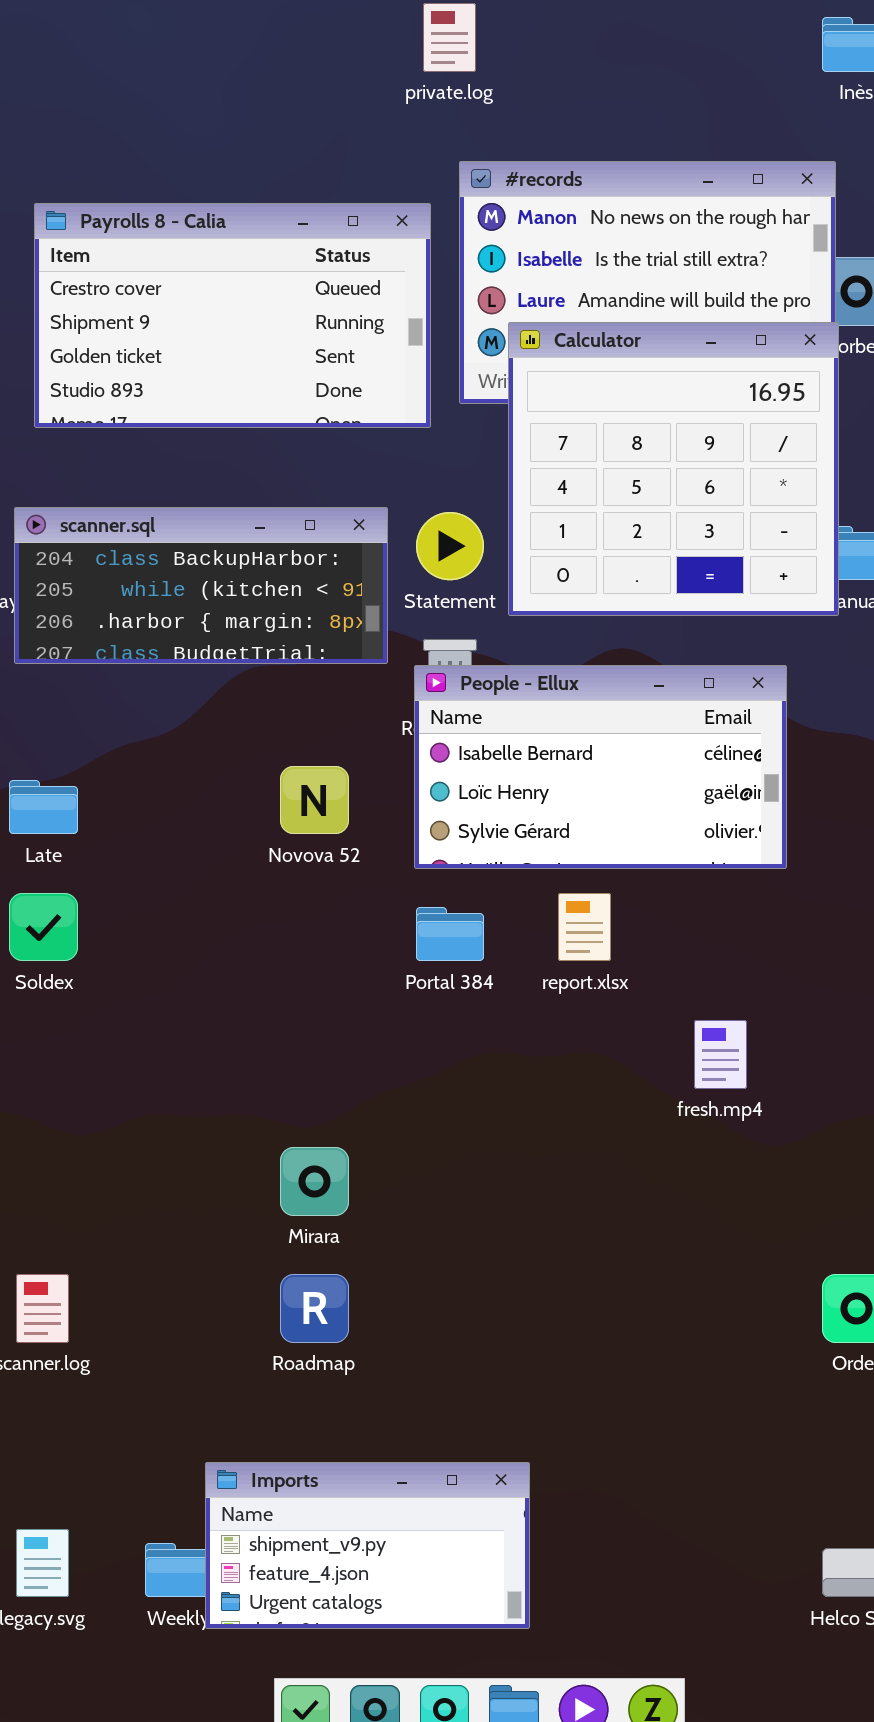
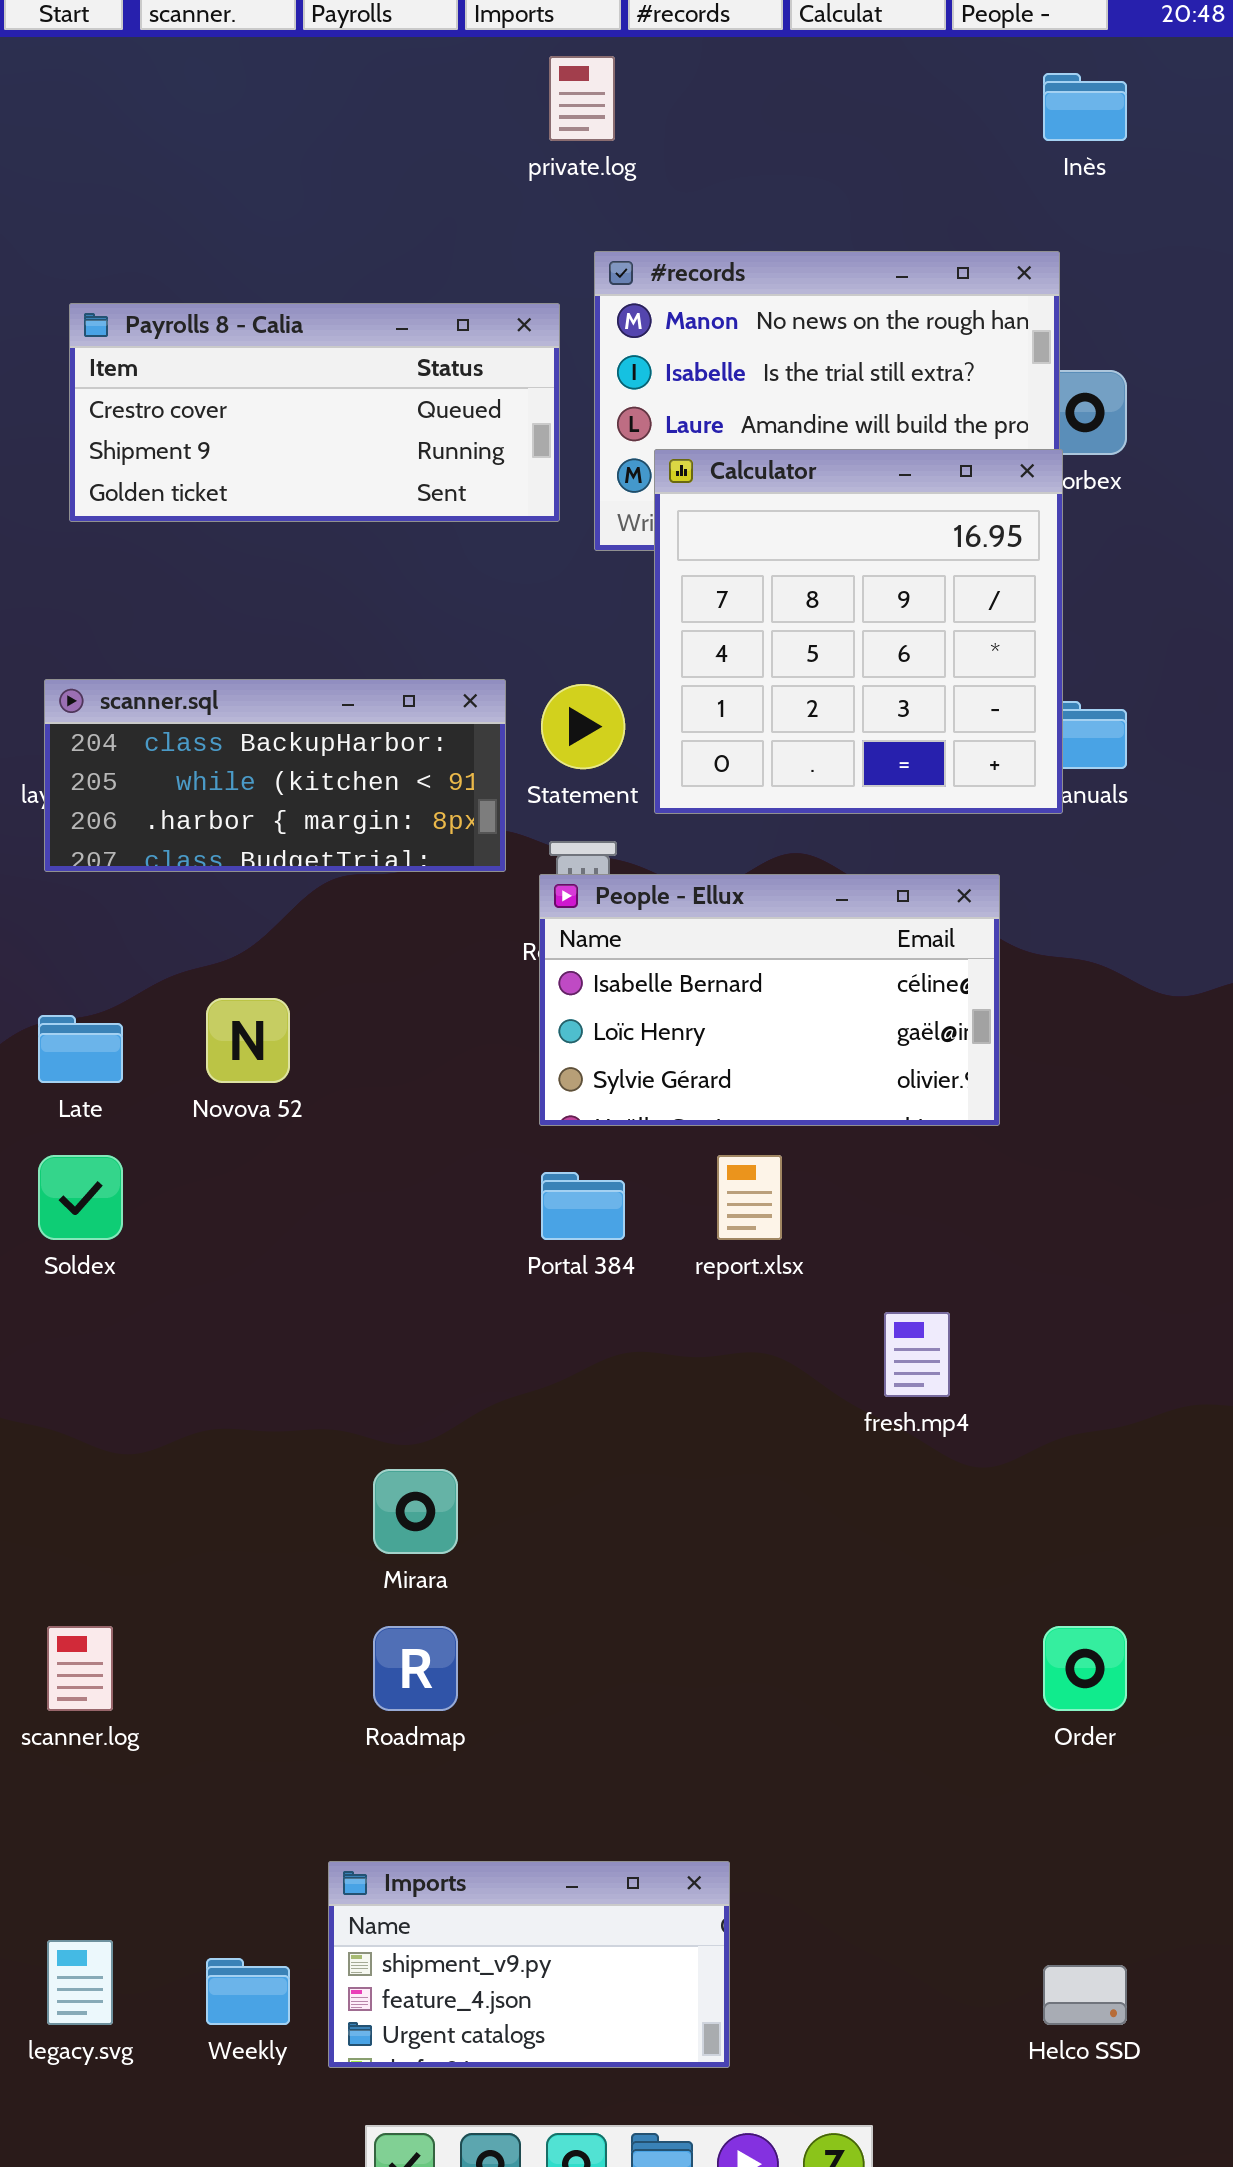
Payrolls 8 - Calia: [34,203,431,428] -> [69,303,560,522], resized
Novova 52: [280,766,349,834] -> [206,998,290,1083], moved
Imports: [205,1462,530,1629] -> [328,1861,730,2068], moved

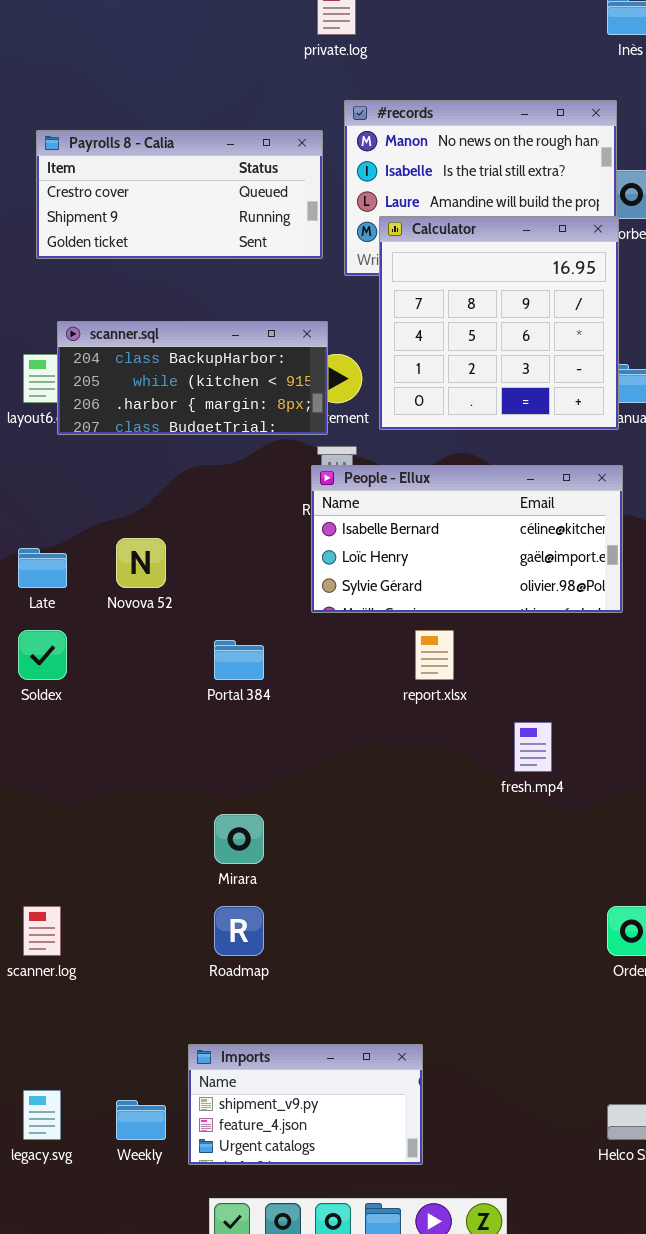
scanner.sql: [44,679,506,872] -> [57,321,328,435], moved
People - Ellux: [539,874,1000,1126] -> [311,465,623,613], resized
Portal 384: [541,1172,625,1240] -> [214,640,264,680], moved

